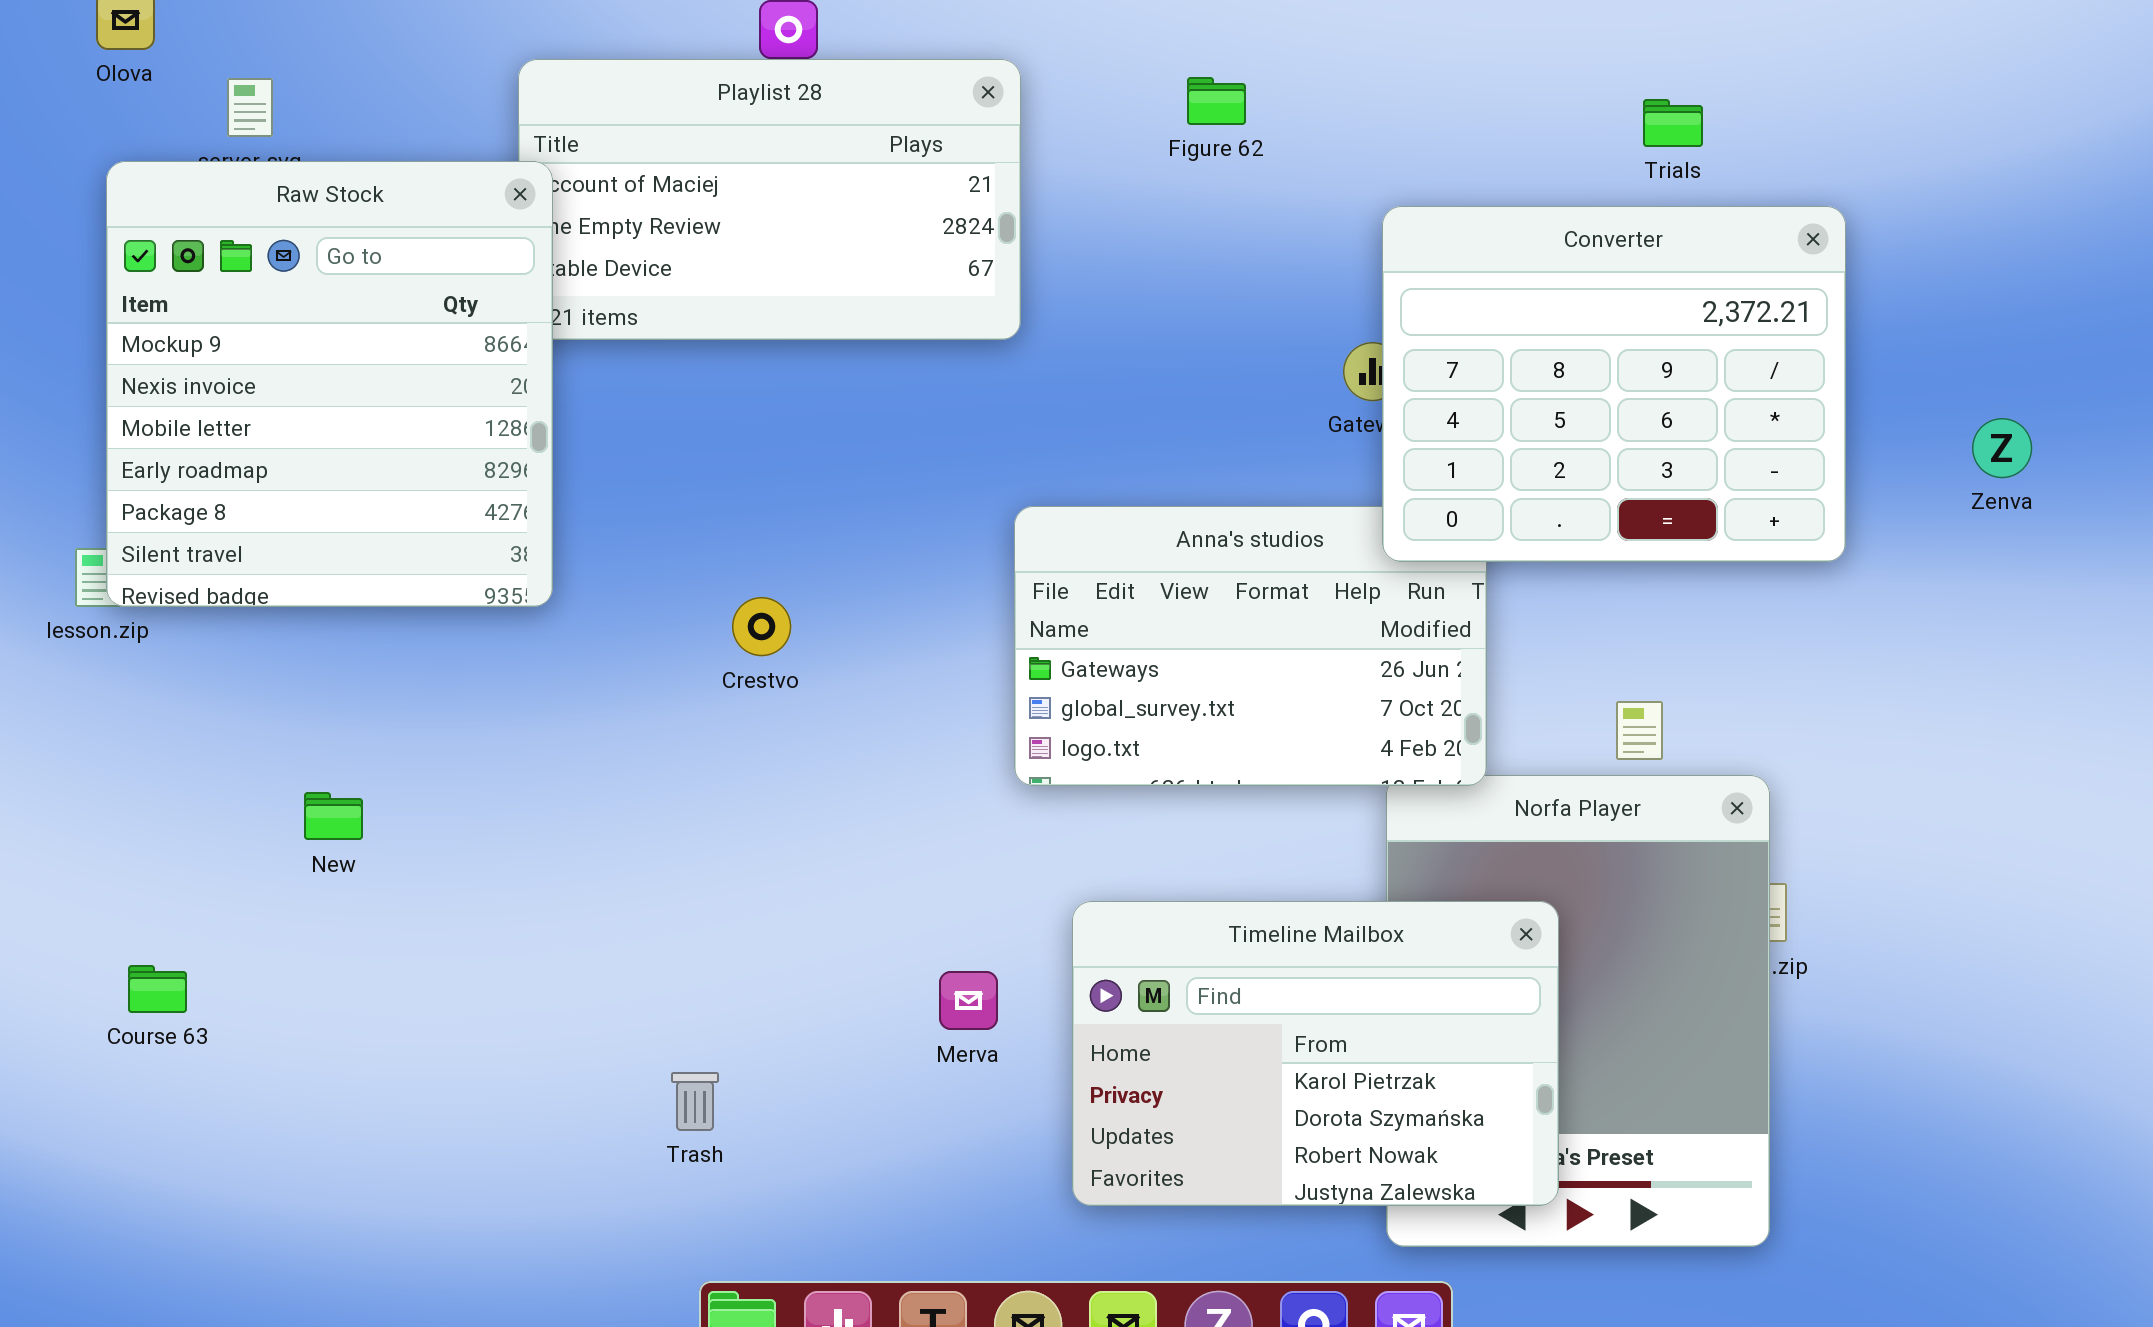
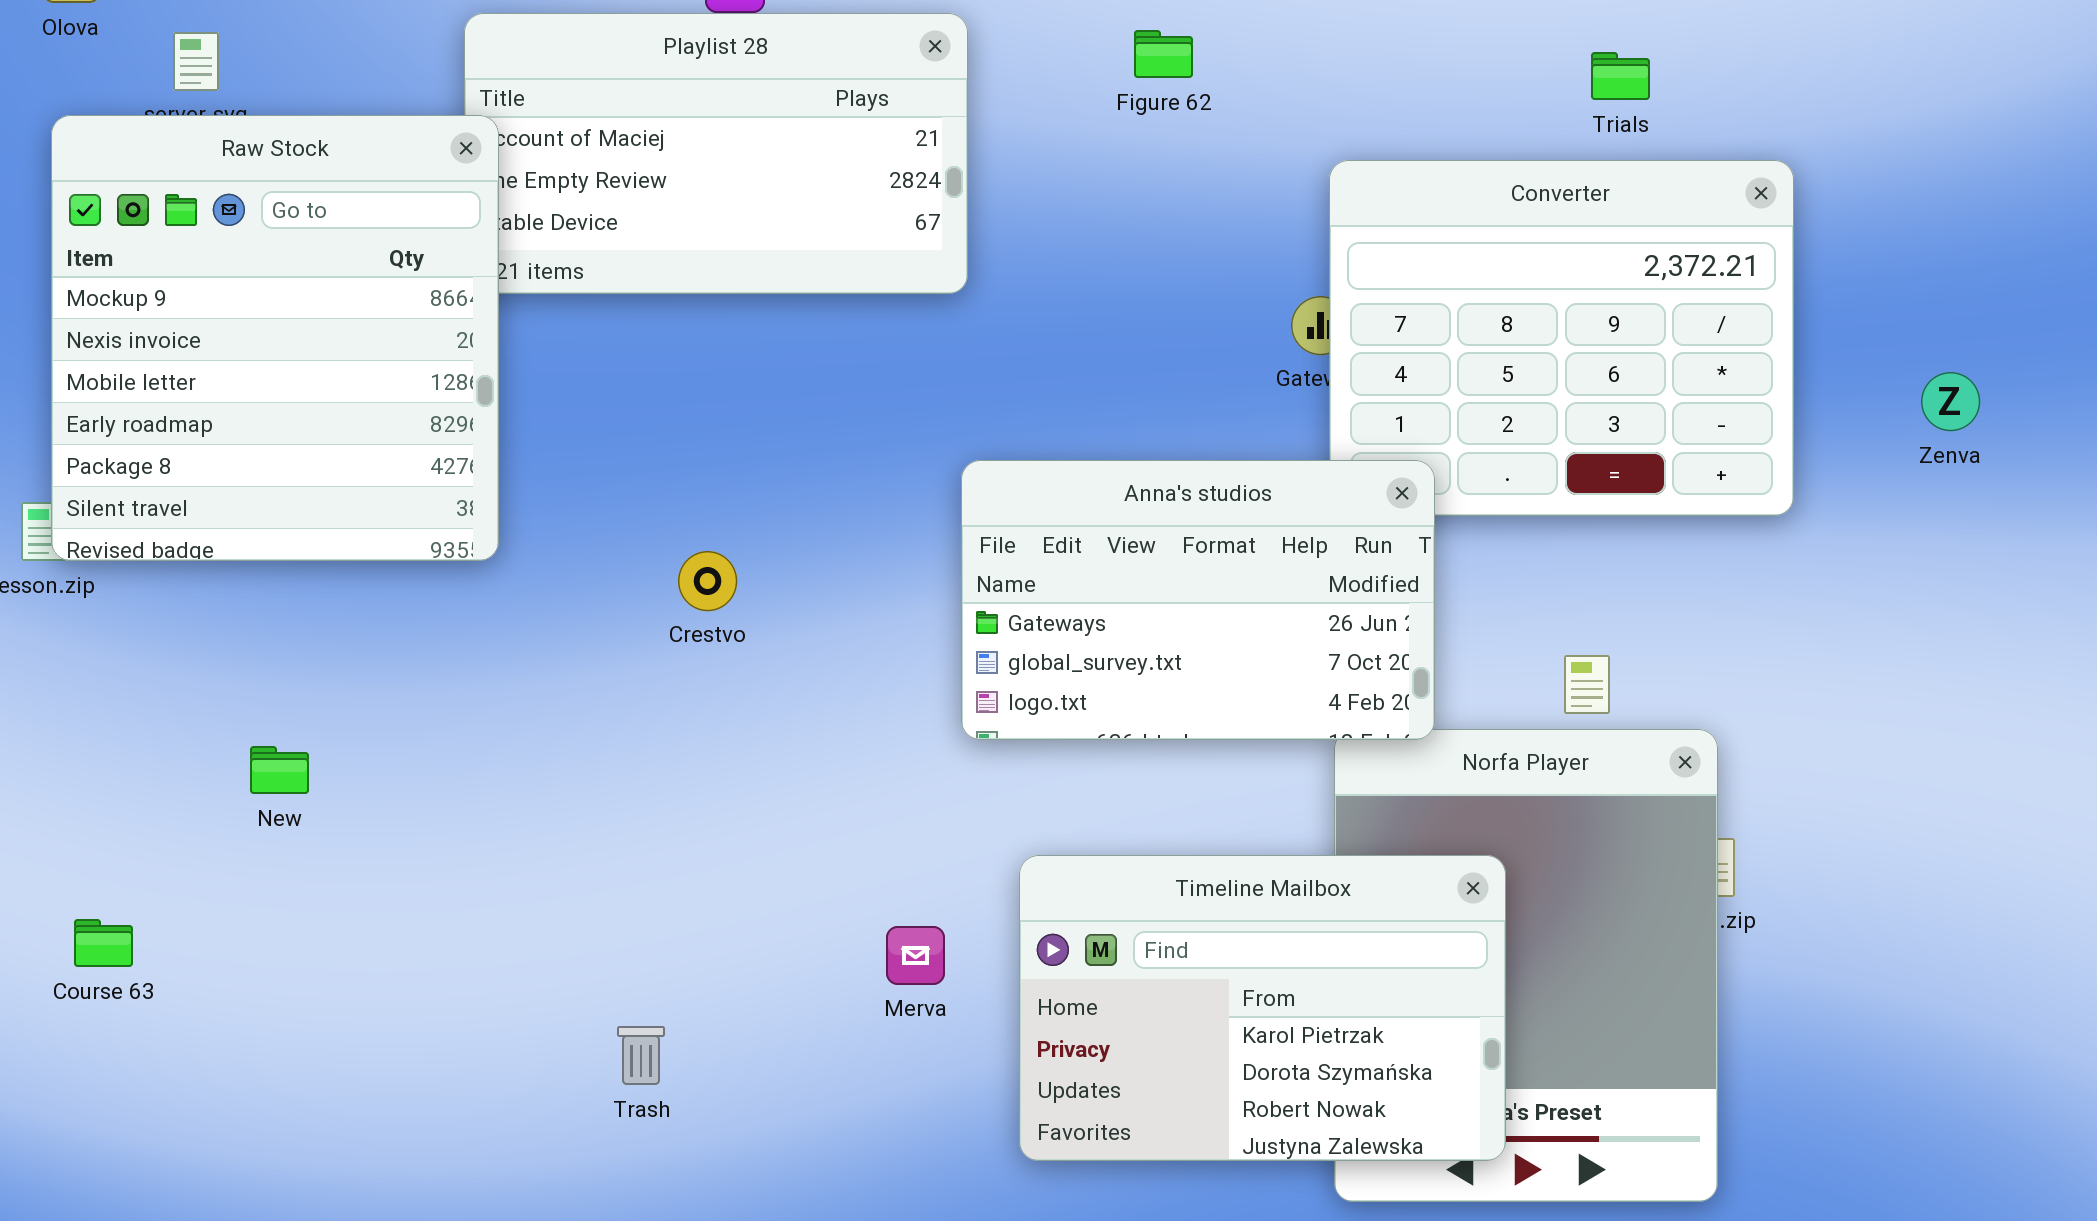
Anna's studios: [1014,506,1487,786] -> [961,460,1435,740], raised

